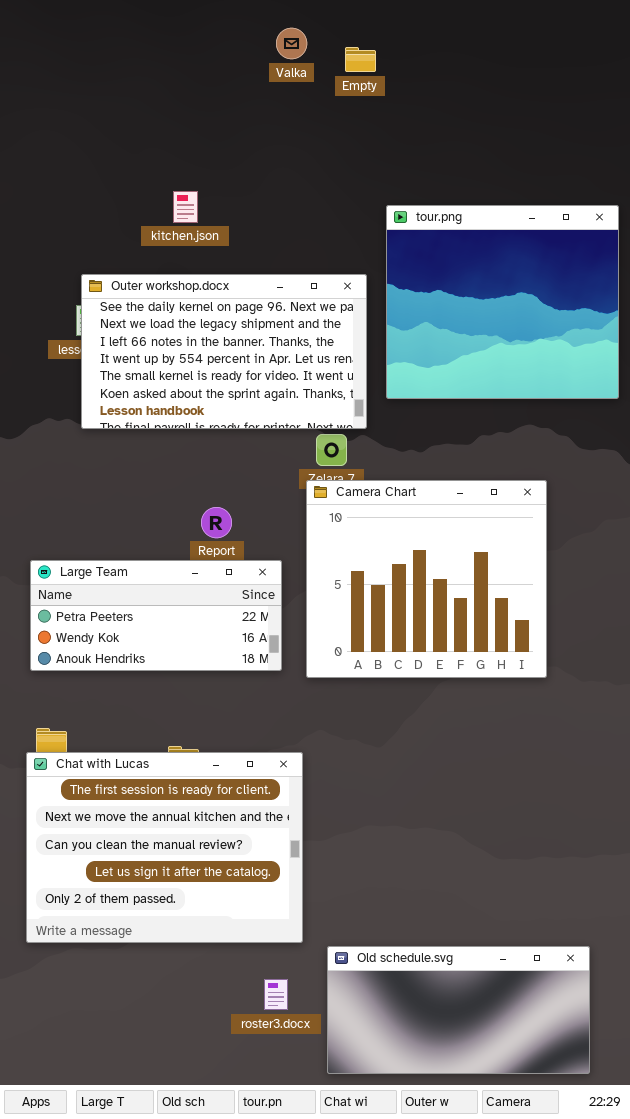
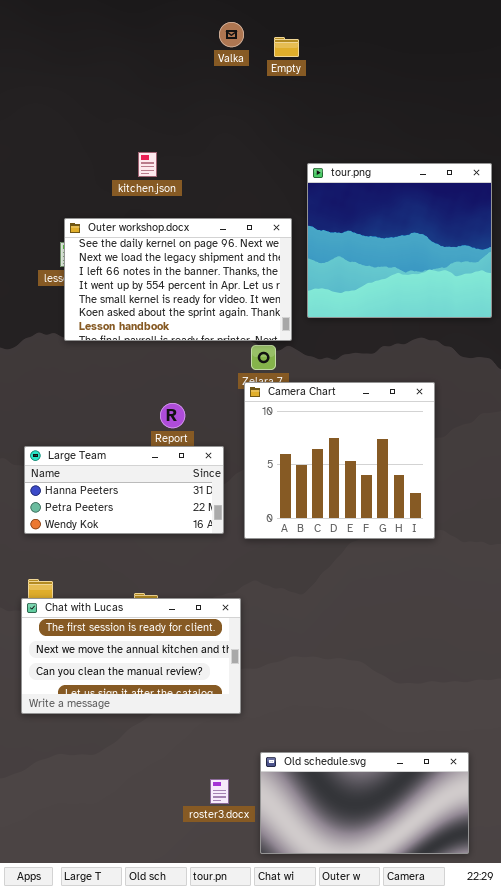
Large Team: [30,560,282,671] -> [24,446,224,534], scrolled up 1 row
Chat with Lucas: [26,752,303,943] -> [21,598,241,714], resized

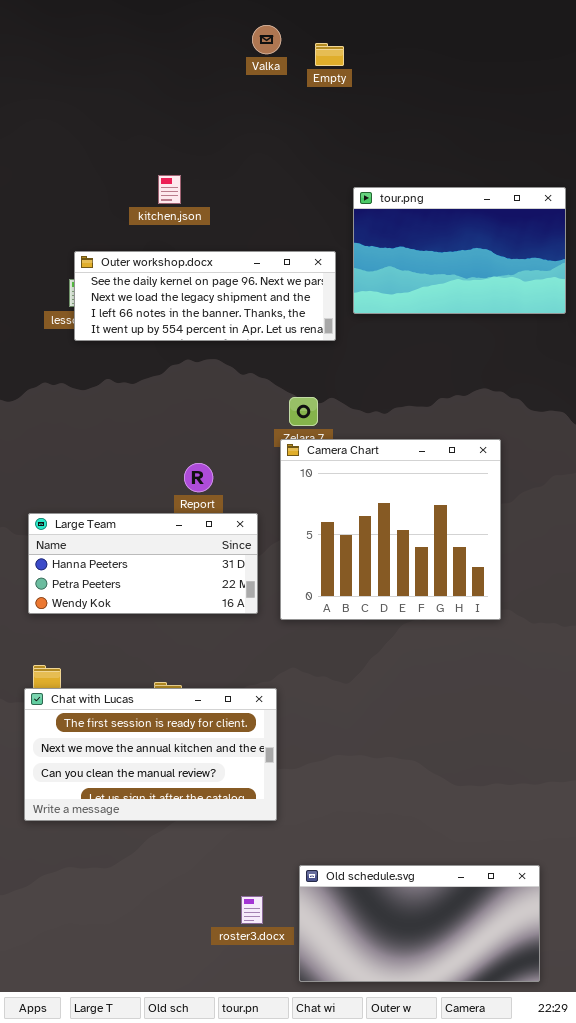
tour.png: [307,163,492,318] -> [353,187,566,314], resized
Outer workshop.docx: [64,218,292,341] -> [74,251,336,341], resized

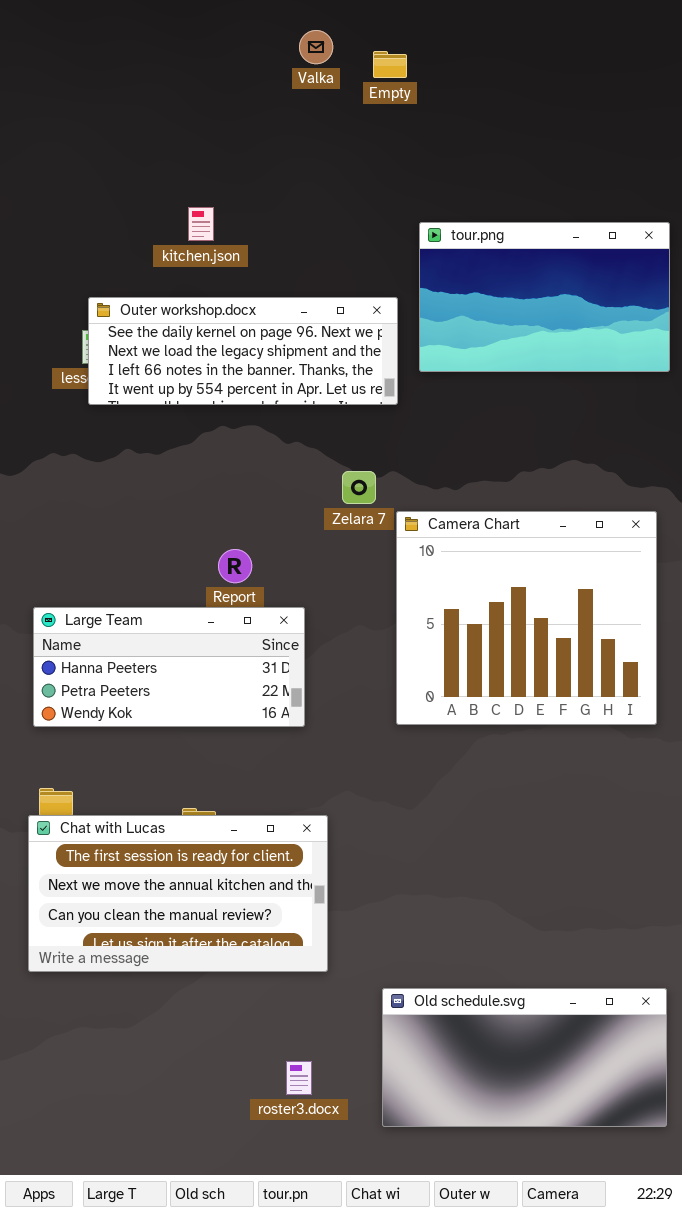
Camera Chart: [280,439,501,620] -> [396,511,657,725], moved
Old schedule.svg: [299,865,540,982] -> [382,988,667,1127], moved

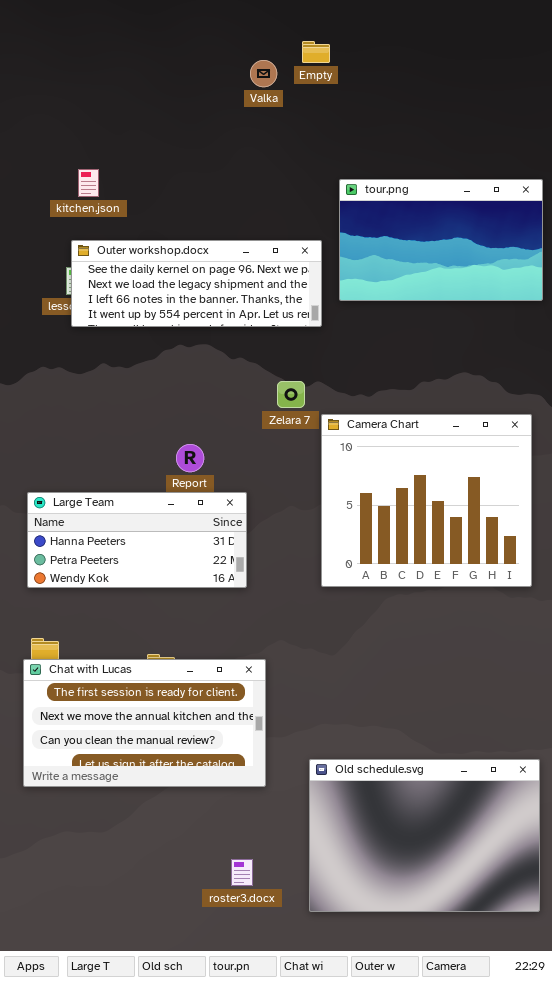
Valka: [299,30,333,64] -> [250,60,277,87], moved
kitchen.json: [188,207,214,241] -> [78,169,99,197], moved
Old schedule.svg: [382,988,667,1127] -> [309,759,540,912], resized

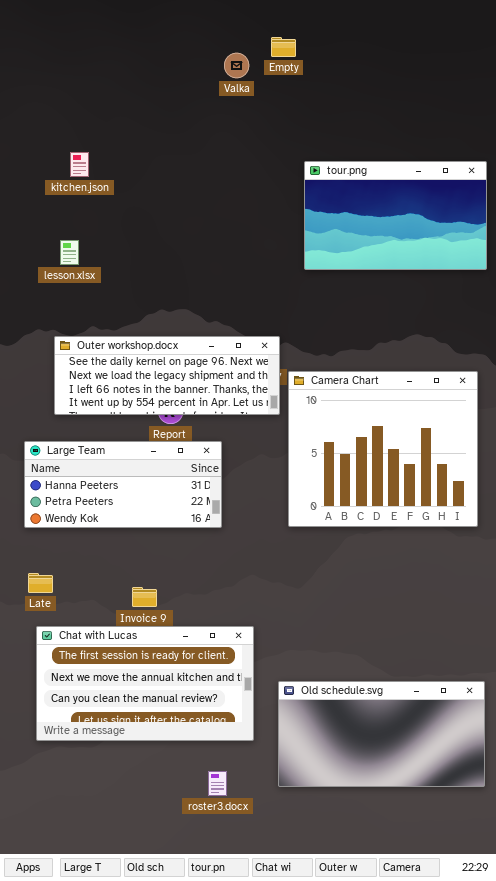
Outer workshop.docx: [71,240,322,327] -> [54,336,280,415], moved
Chat with Lucas: [23,659,266,787] -> [36,626,254,741], moved
Old schedule.svg: [309,759,540,912] -> [278,681,485,787], resized

